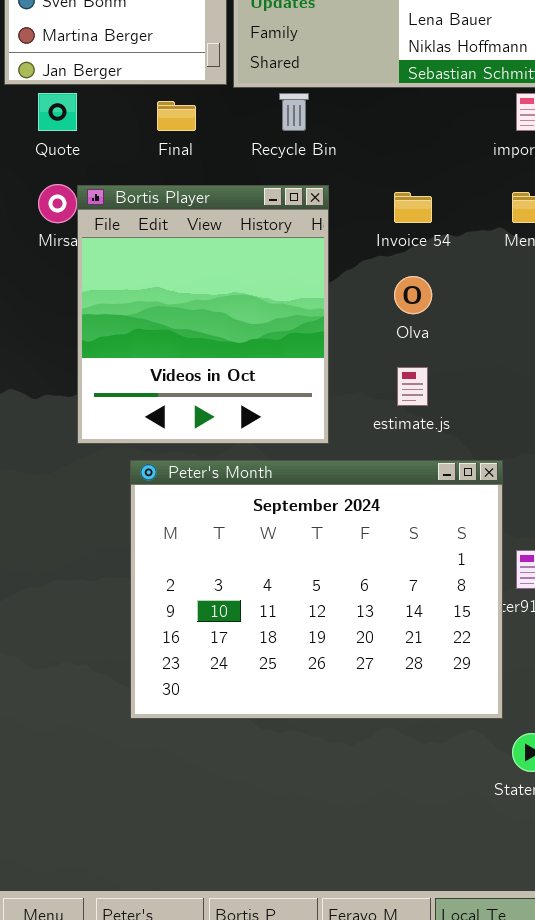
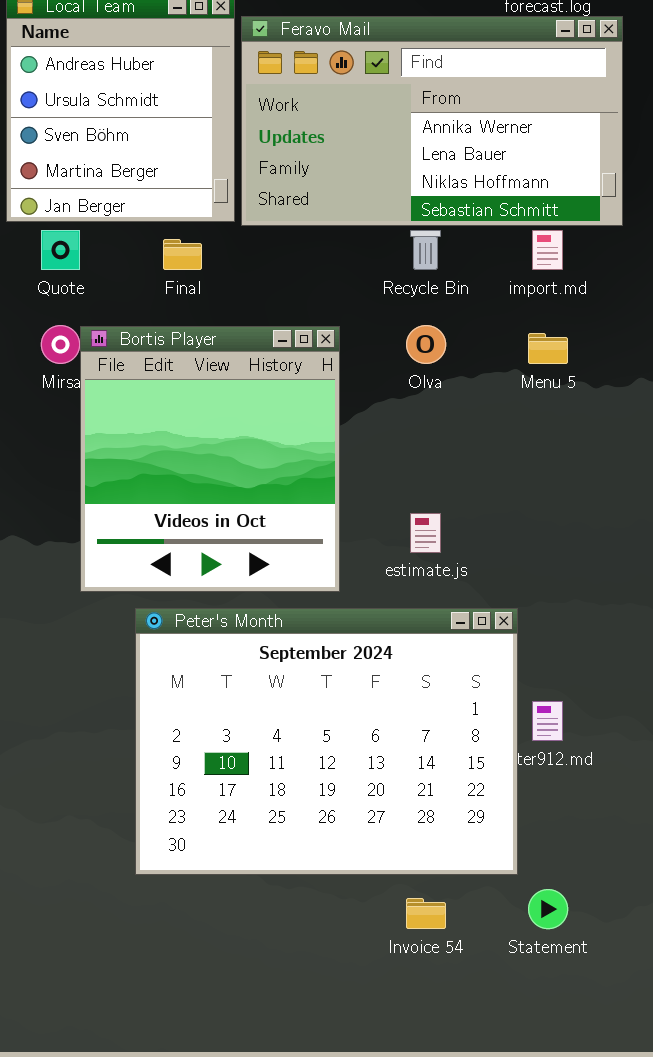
Recycle Bin: [279,93,309,131] -> [410,230,441,270], moved
Invoice 54: [394,192,432,223] -> [406,898,446,929], moved
Olva: [394,276,432,314] -> [406,325,446,364], moved

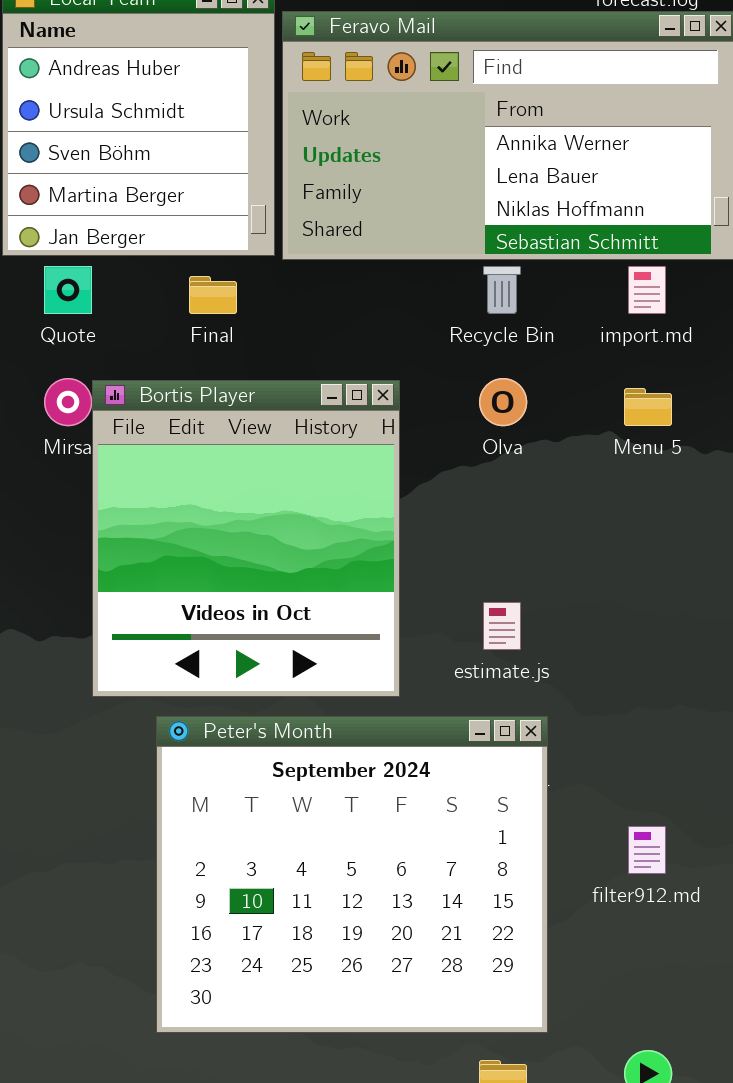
Peter's Month: [135,608,518,875] -> [156,716,548,1033], resized

